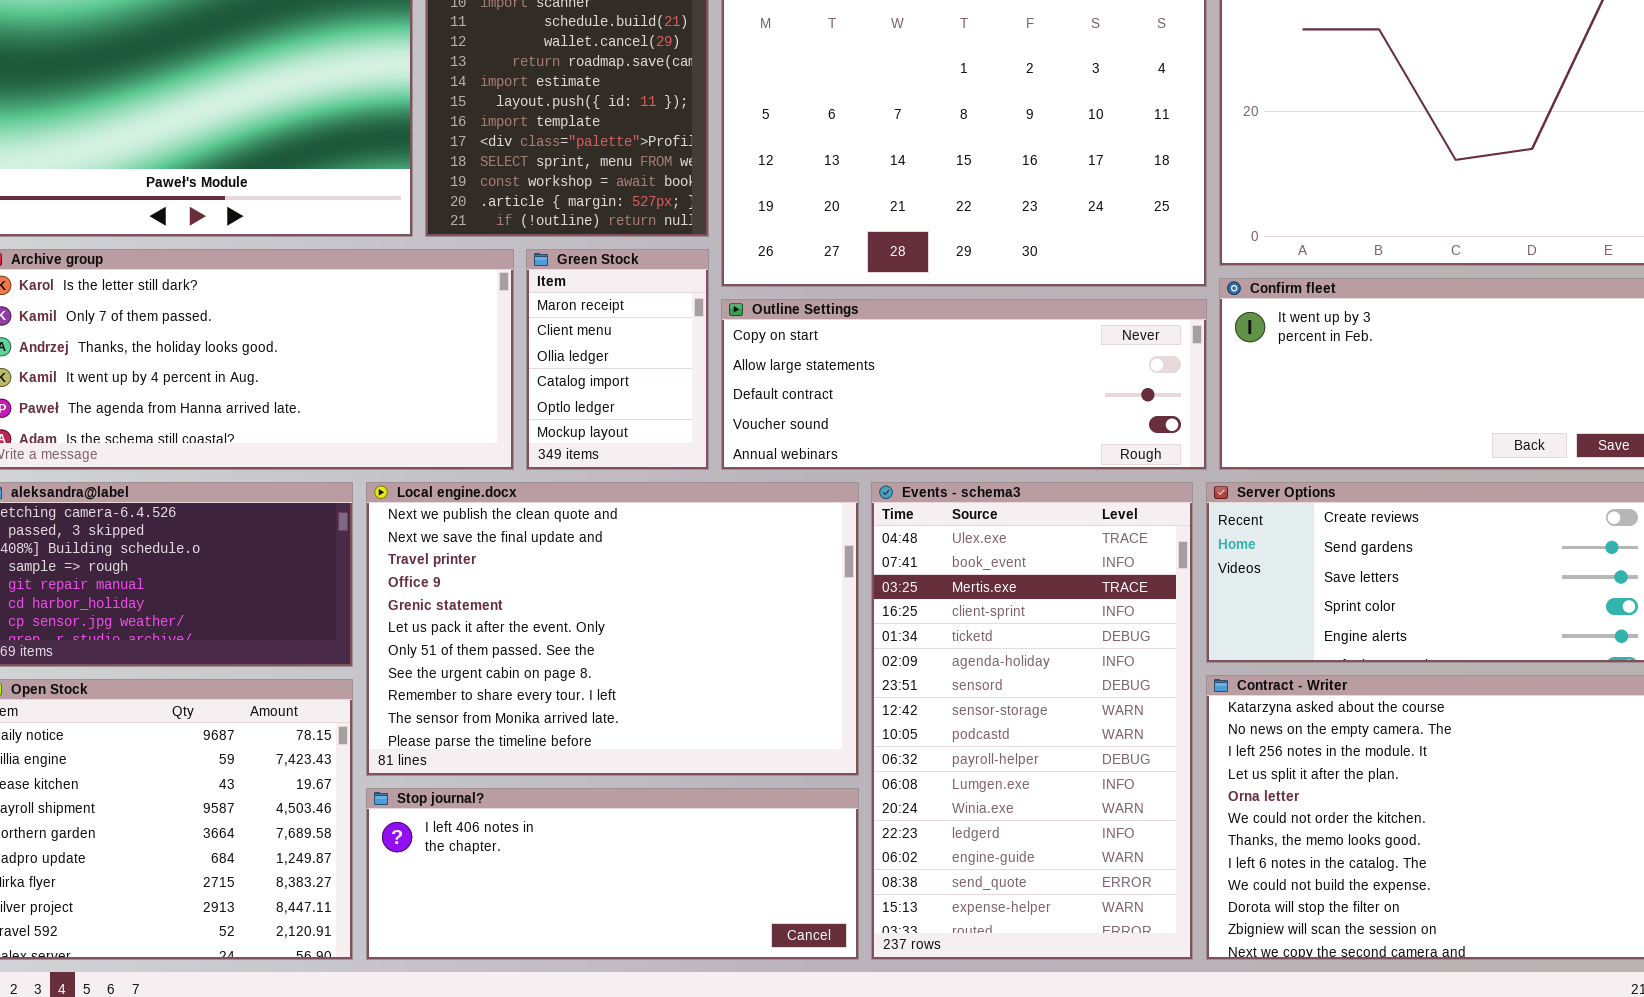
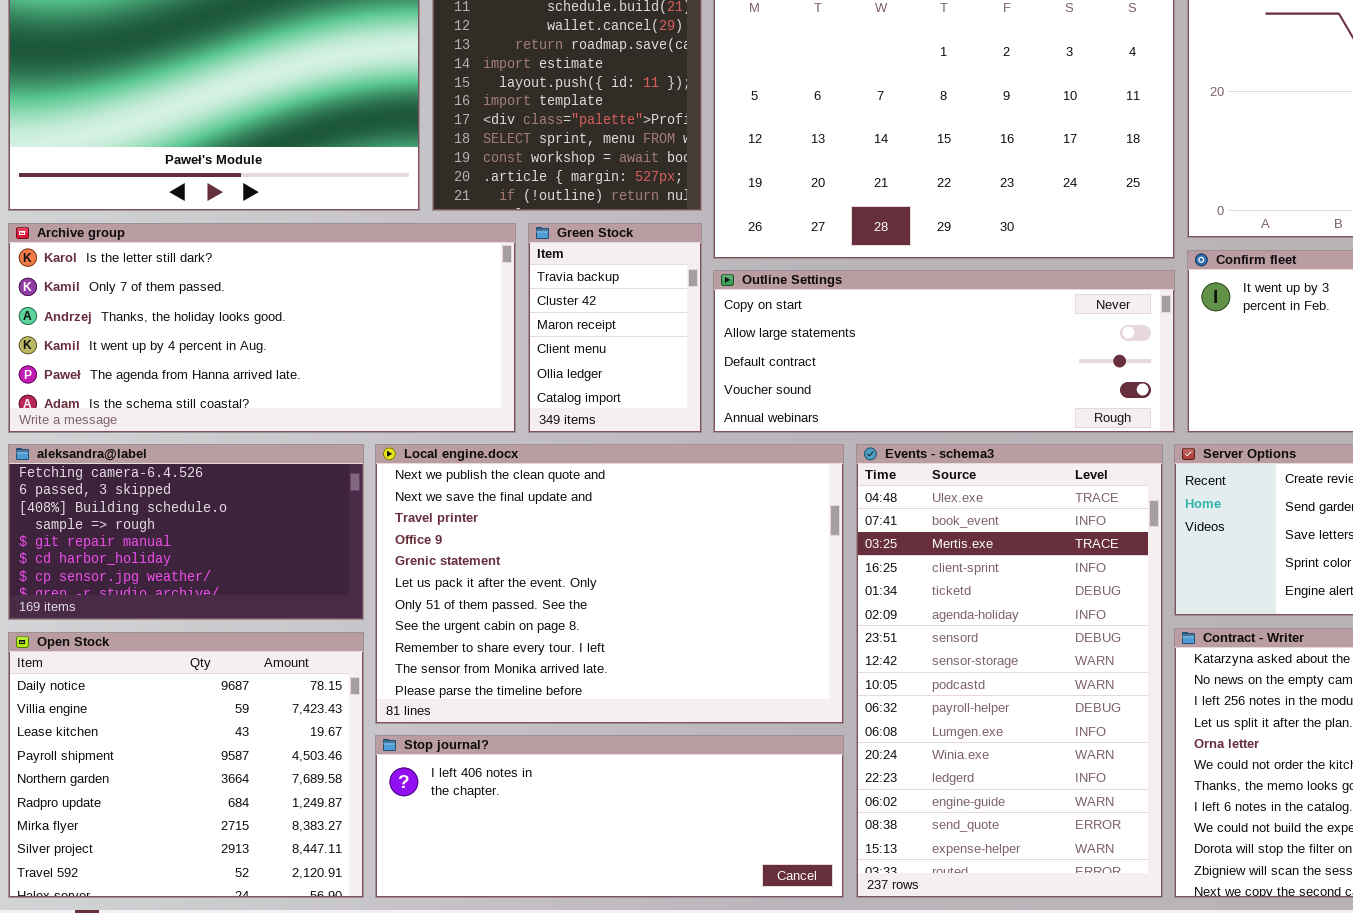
Green Stock: [526,249,709,470] -> [528,223,702,433], scrolled up 2 rows

